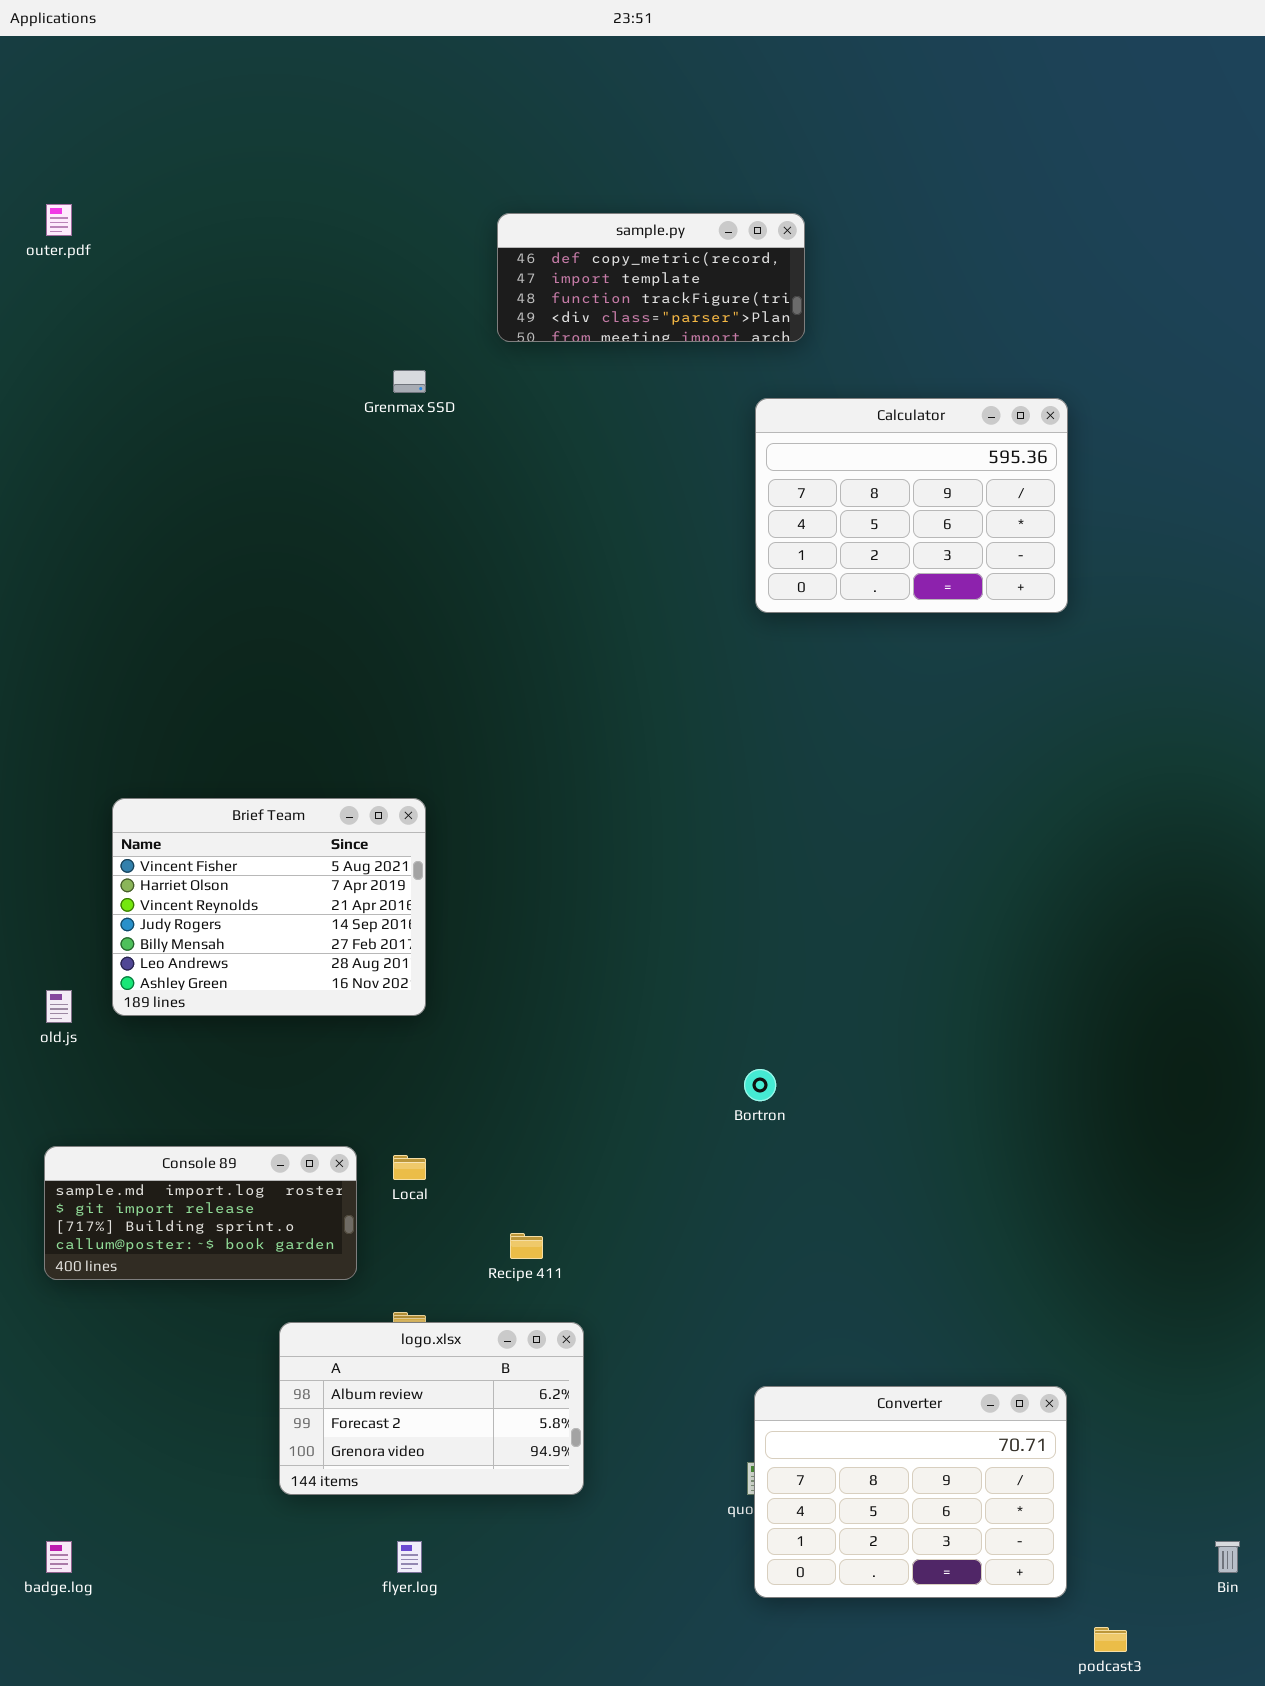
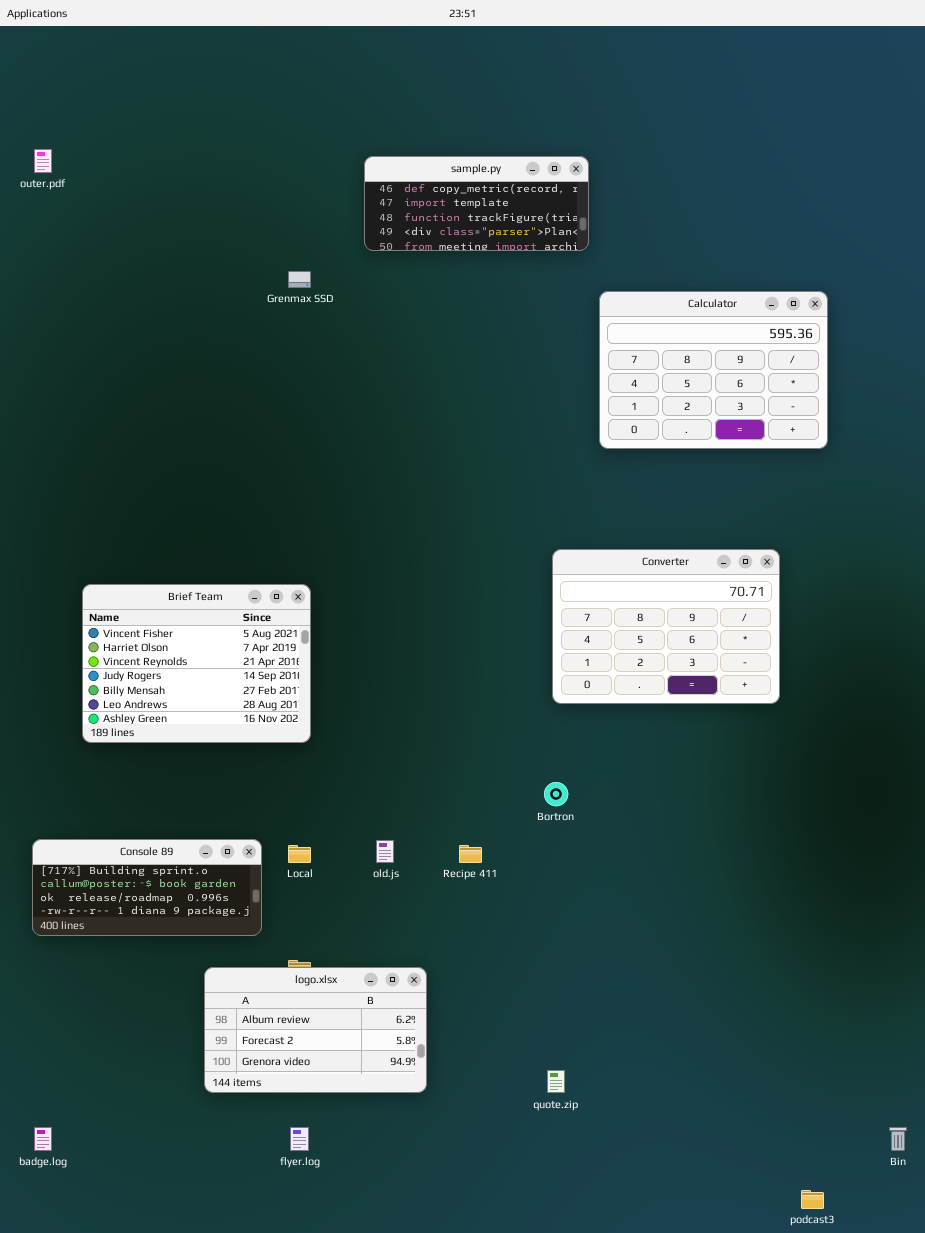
Calculator: [755,398,1068,613] -> [599,291,828,449], moved
old.js: [46,990,72,1023] -> [376,840,394,863], moved
Console 89: [44,1146,357,1280] -> [32,839,262,936], scrolled down 2 rows
Recipe 411: [510,1233,543,1259] -> [459,845,482,863], moved
Converter: [754,1386,1067,1598] -> [552,549,780,704], moved

